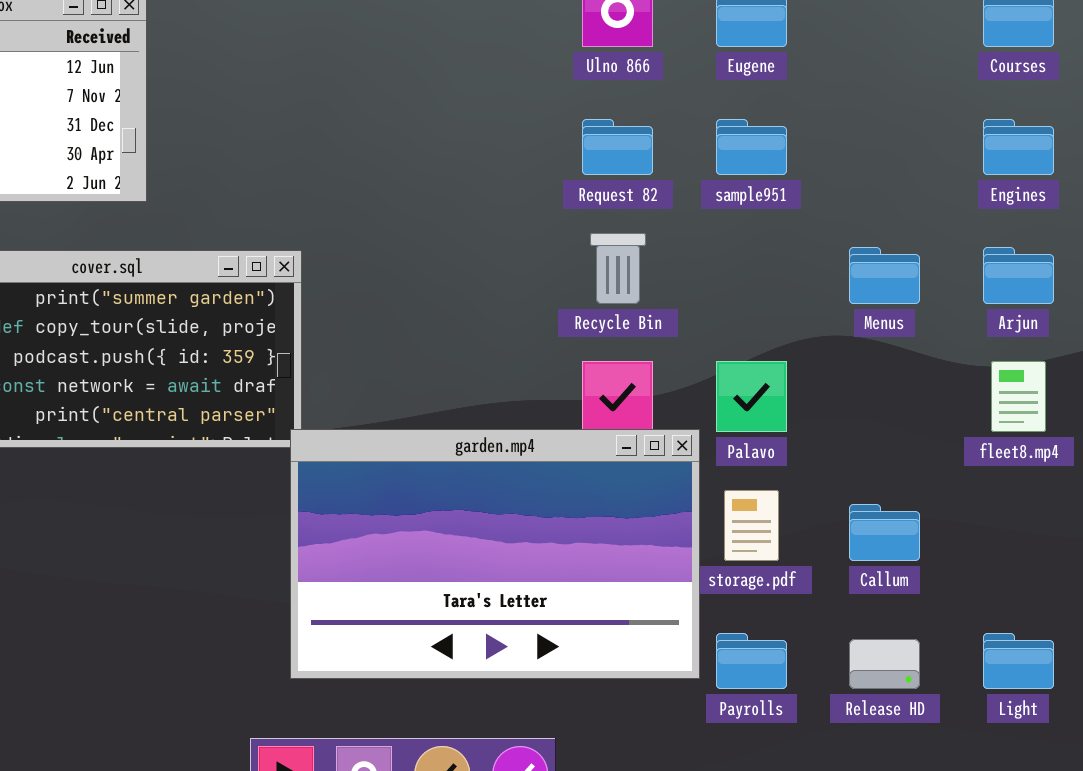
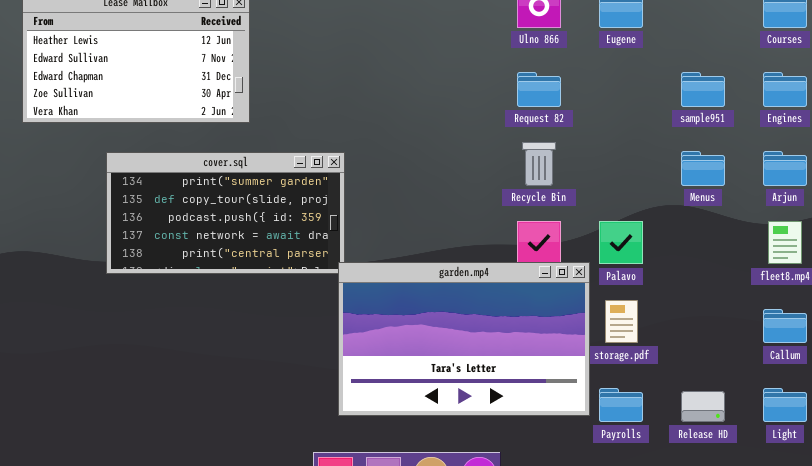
sample951: [716,119,787,175] -> [681,72,725,107], moved
Callum: [849,504,920,561] -> [763,309,807,343], moved

